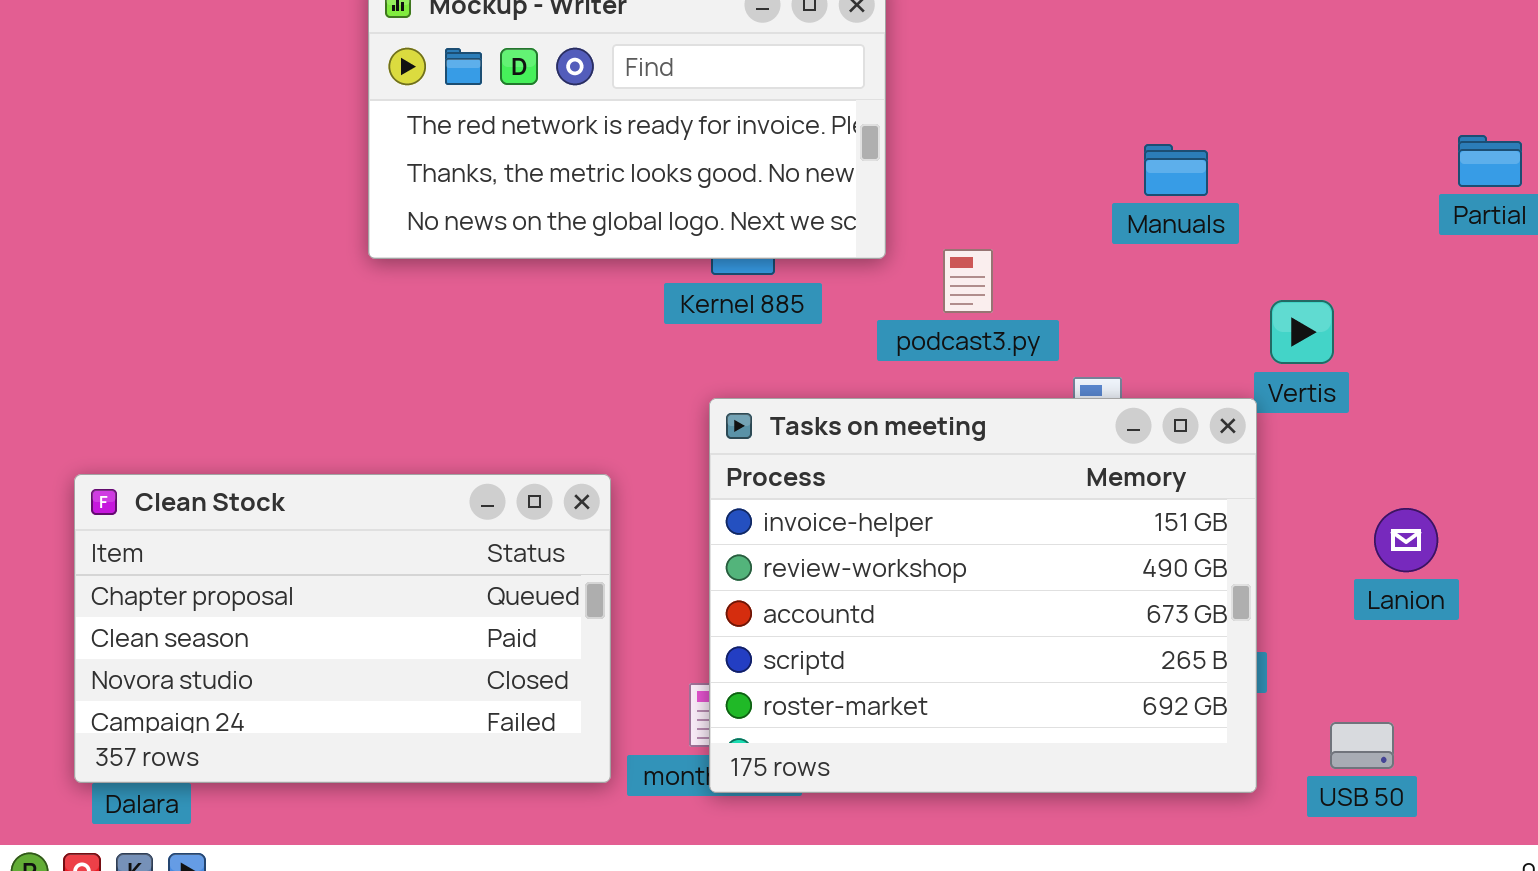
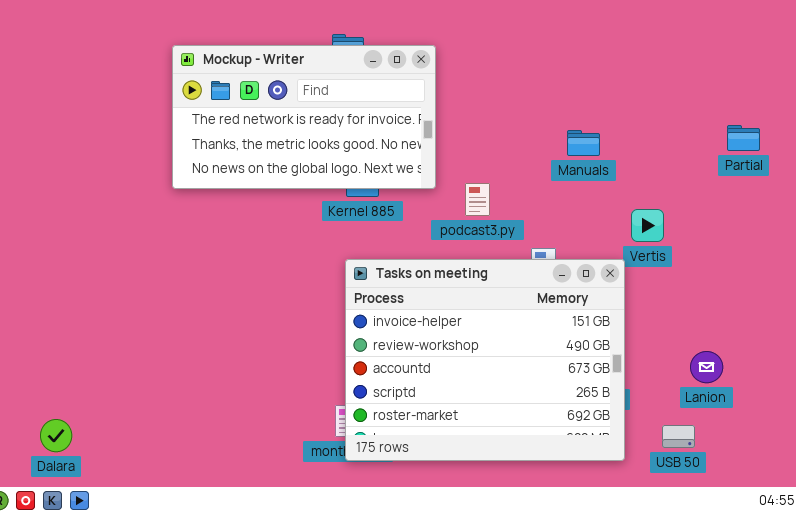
Clean Stock: [74,474,611,783] -> none, closed
Lanion: [1374,508,1438,572] -> [690,351,723,383], moved

